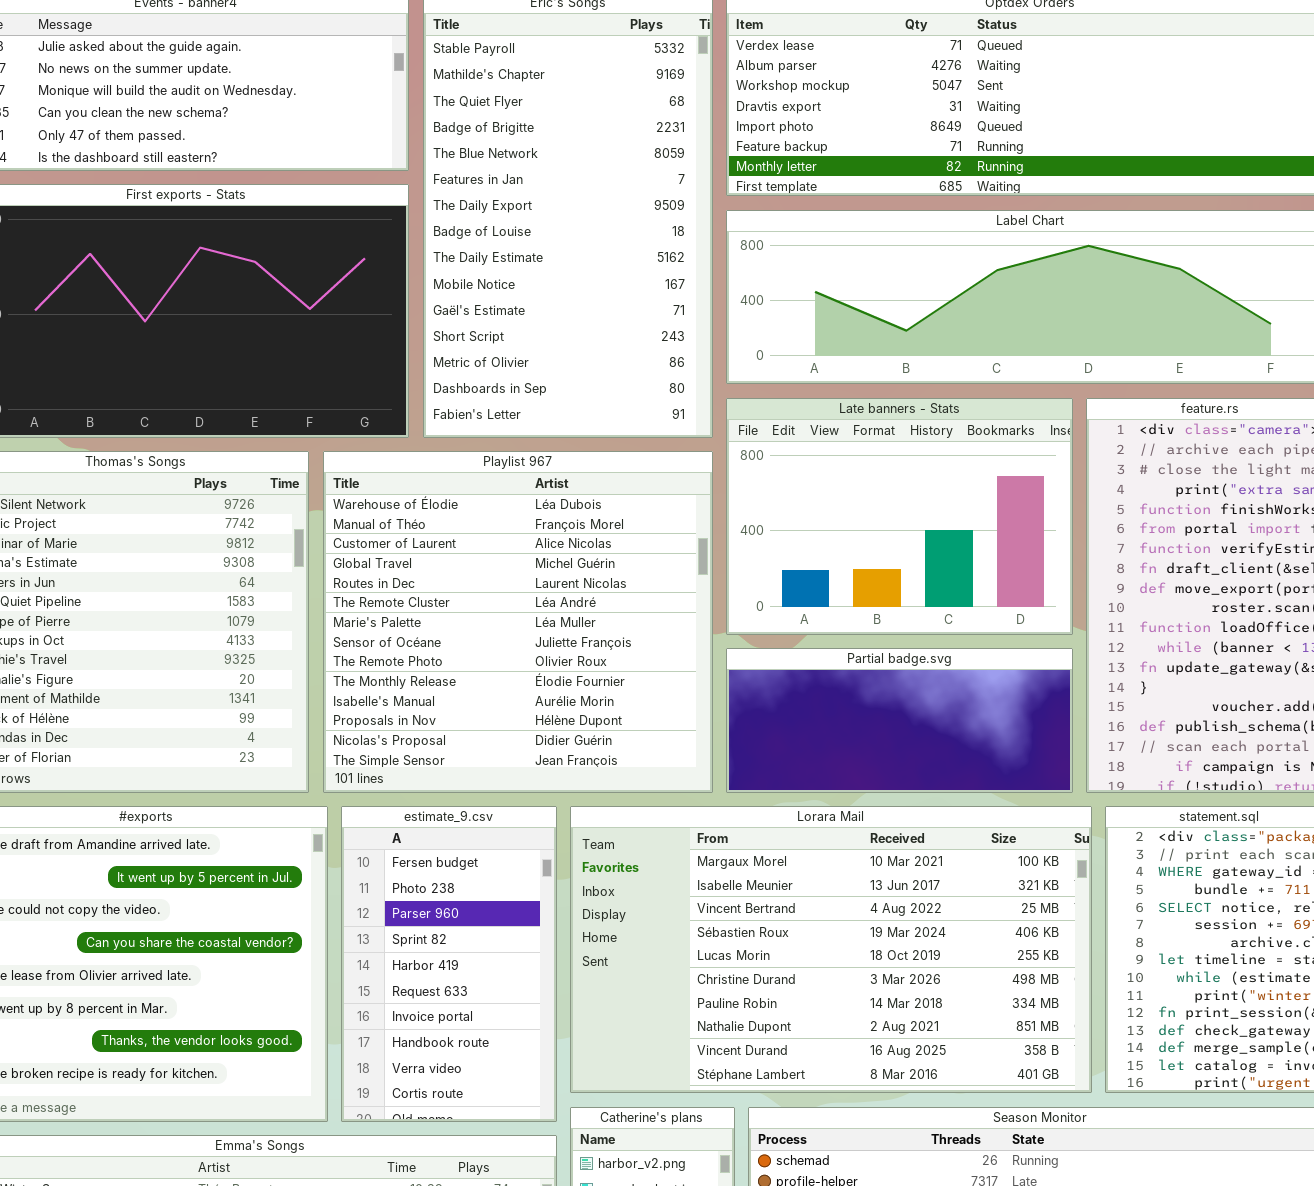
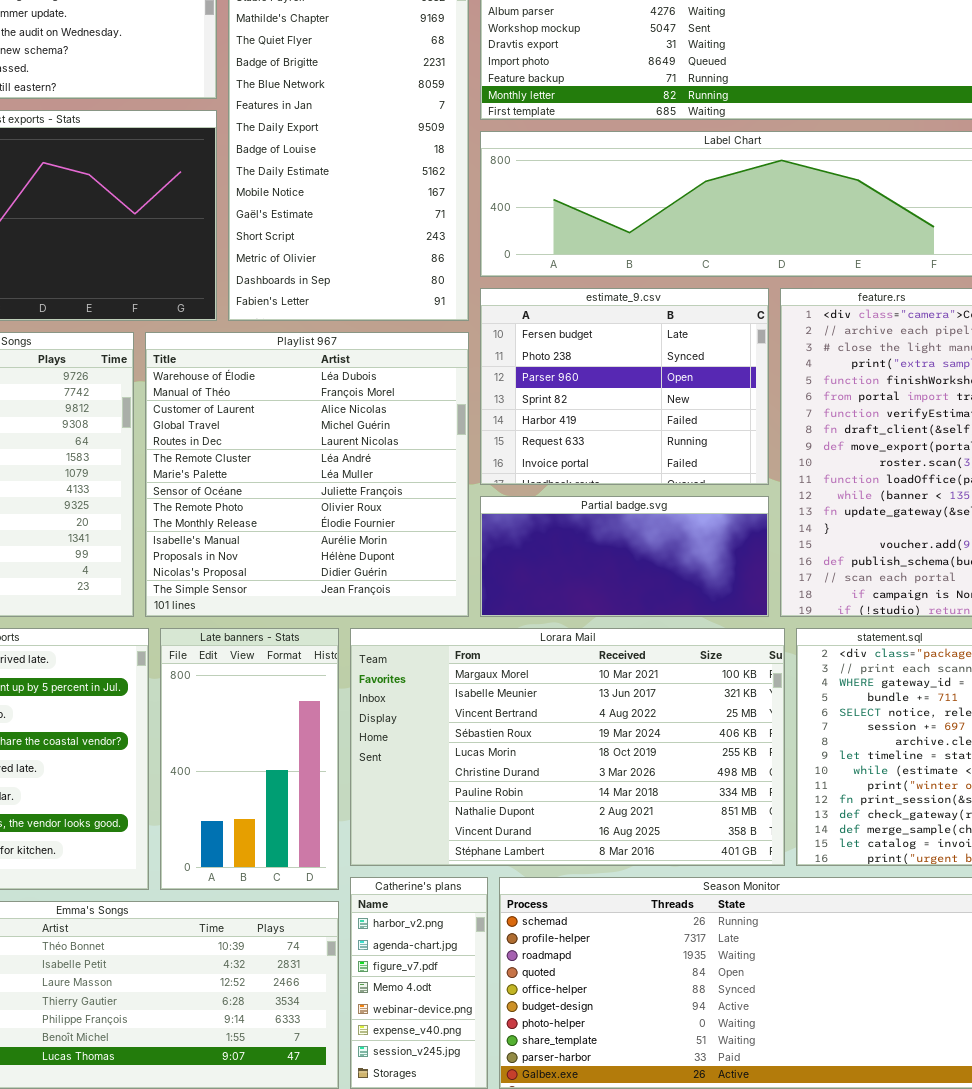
Late banners - Stats: [726,398,1073,635] -> [160,628,339,890], moved, resized
estimate_9.csv: [341,806,557,1122] -> [480,288,769,485], moved, resized

